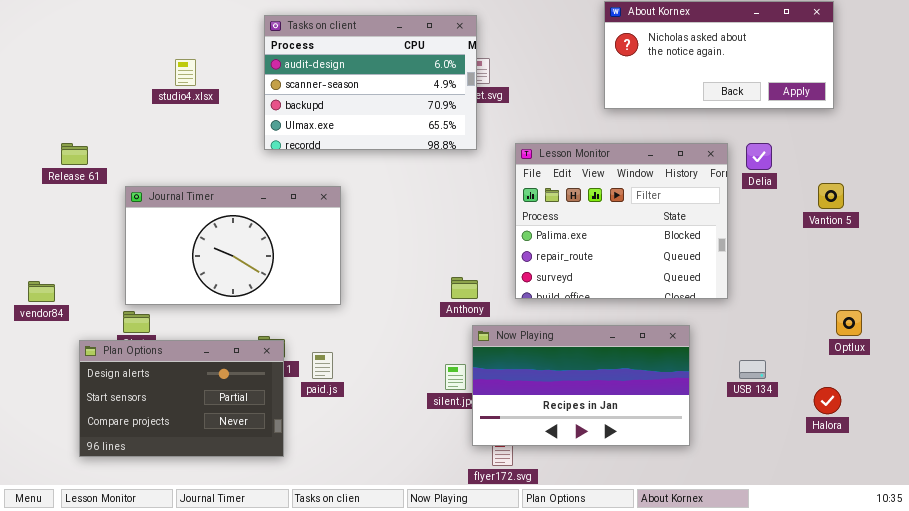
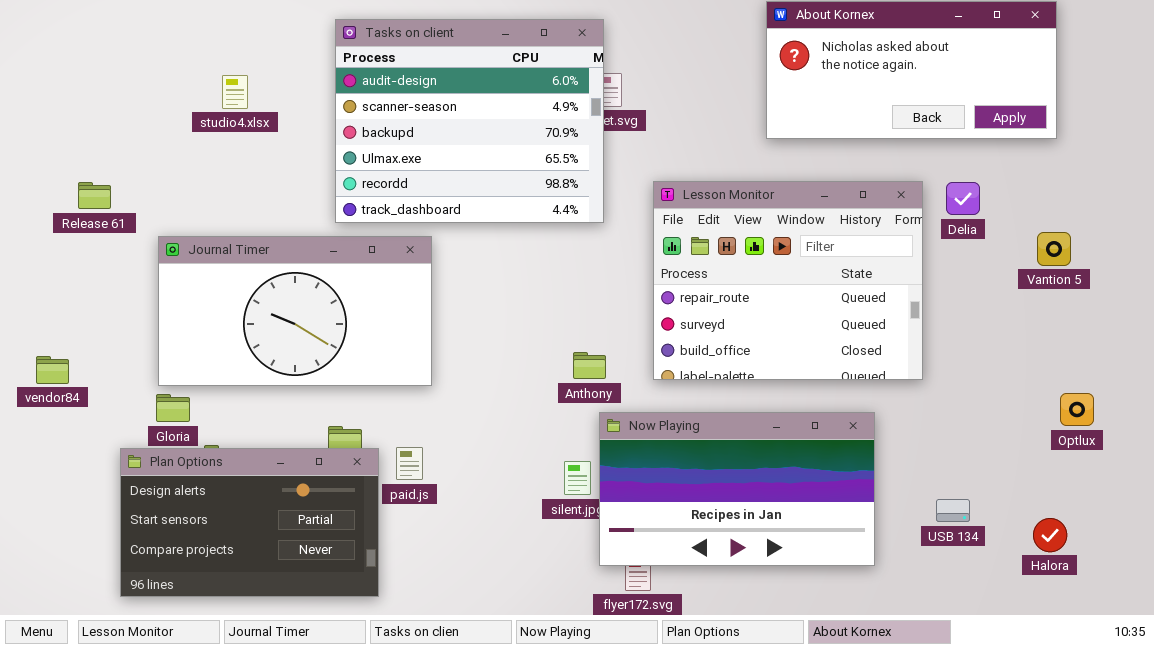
Tasks on client: [264,15,477,150] -> [335,19,604,223], resized
Lesson Monitor: [515,143,728,299] -> [653,181,923,380], scrolled down 1 row
Plan Options: [79,340,284,457] -> [120,448,379,597], moved
USB 134: [739,360,766,379] -> [936,499,970,522], moved
Halora: [814,387,841,414] -> [1033,518,1067,552], moved

